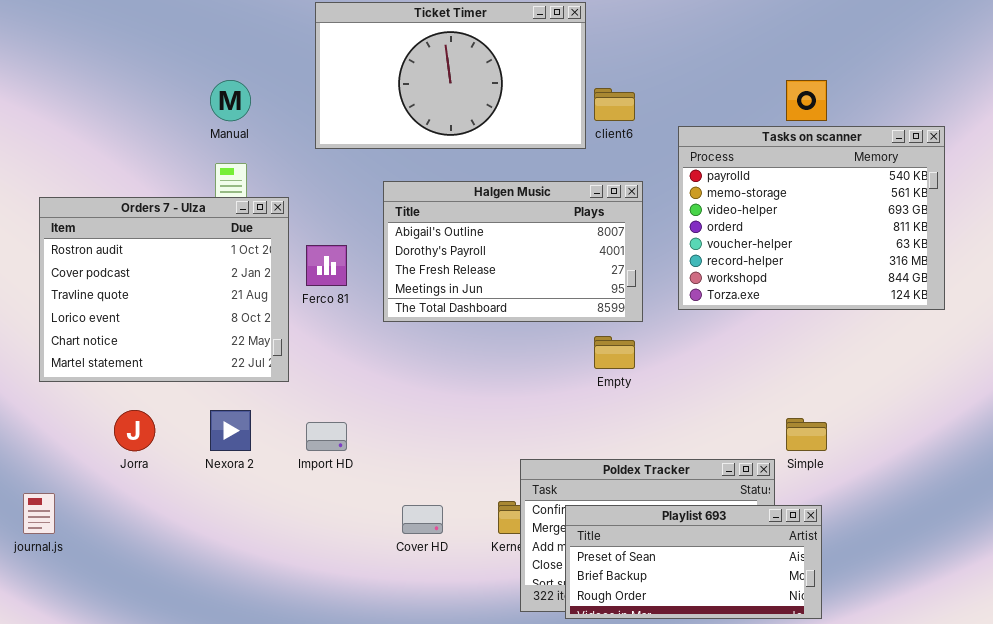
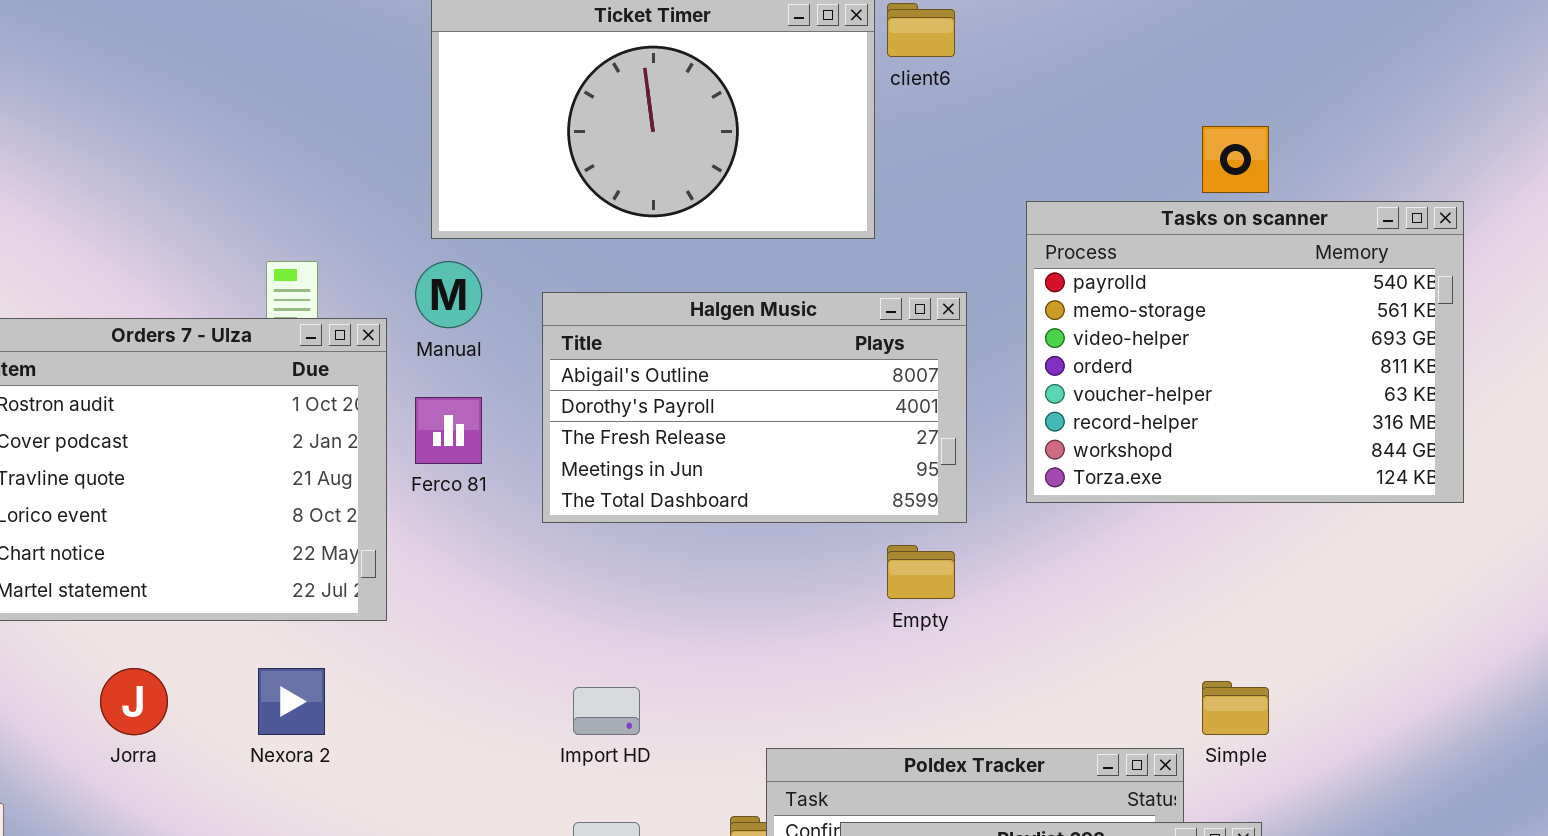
Manual: [210,80,251,121] -> [415,261,482,328], moved
client6: [594,88,635,121] -> [887,3,955,57], moved
Import HD: [306,422,347,451] -> [573,687,640,735], moved

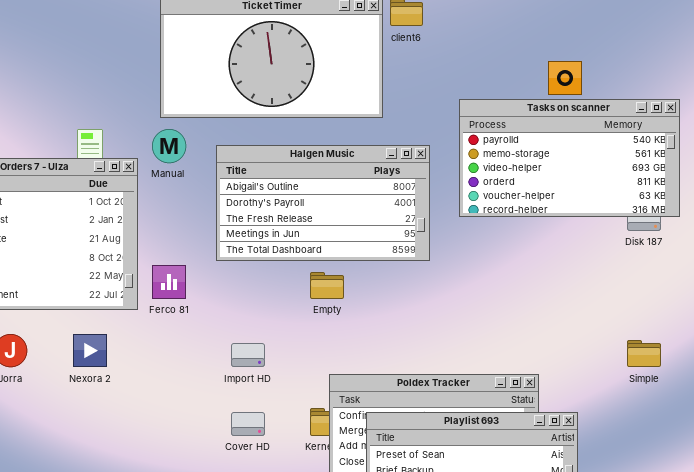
Tasks on scanner: [1026,201,1464,503] -> [459,99,680,217], resized
Ferco 81: [415,397,482,464] -> [152,265,186,299], moved
Empty: [887,545,955,599] -> [310,272,344,299], moved
Simple: [1202,681,1269,735] -> [627,340,661,367], moved

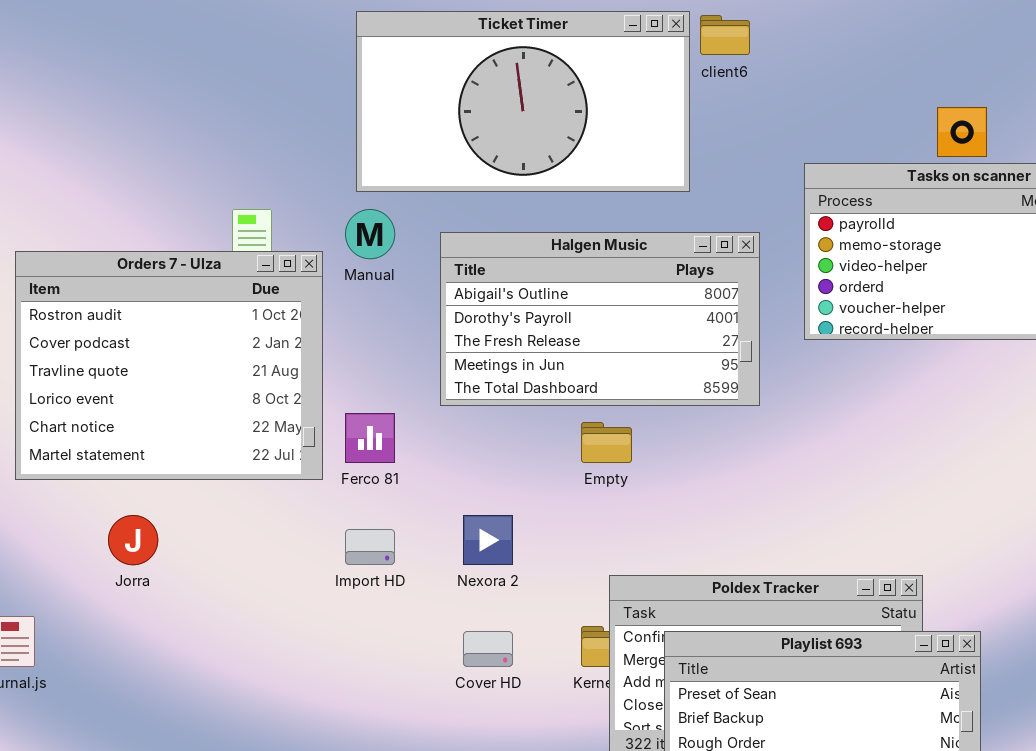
Nexora 2: [73,334,107,367] -> [463,515,513,565], moved
Import HD: [231,343,265,367] -> [345,529,395,565], moved

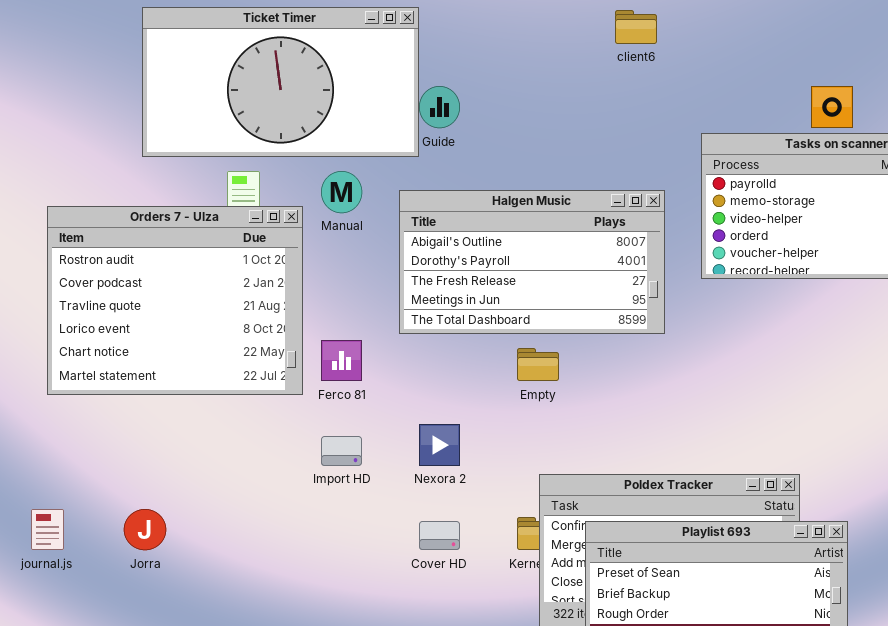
Ticket Timer: [356,11,690,192] -> [142,7,419,157], moved
Jorra: [108,515,158,565] -> [124,509,166,550], moved

